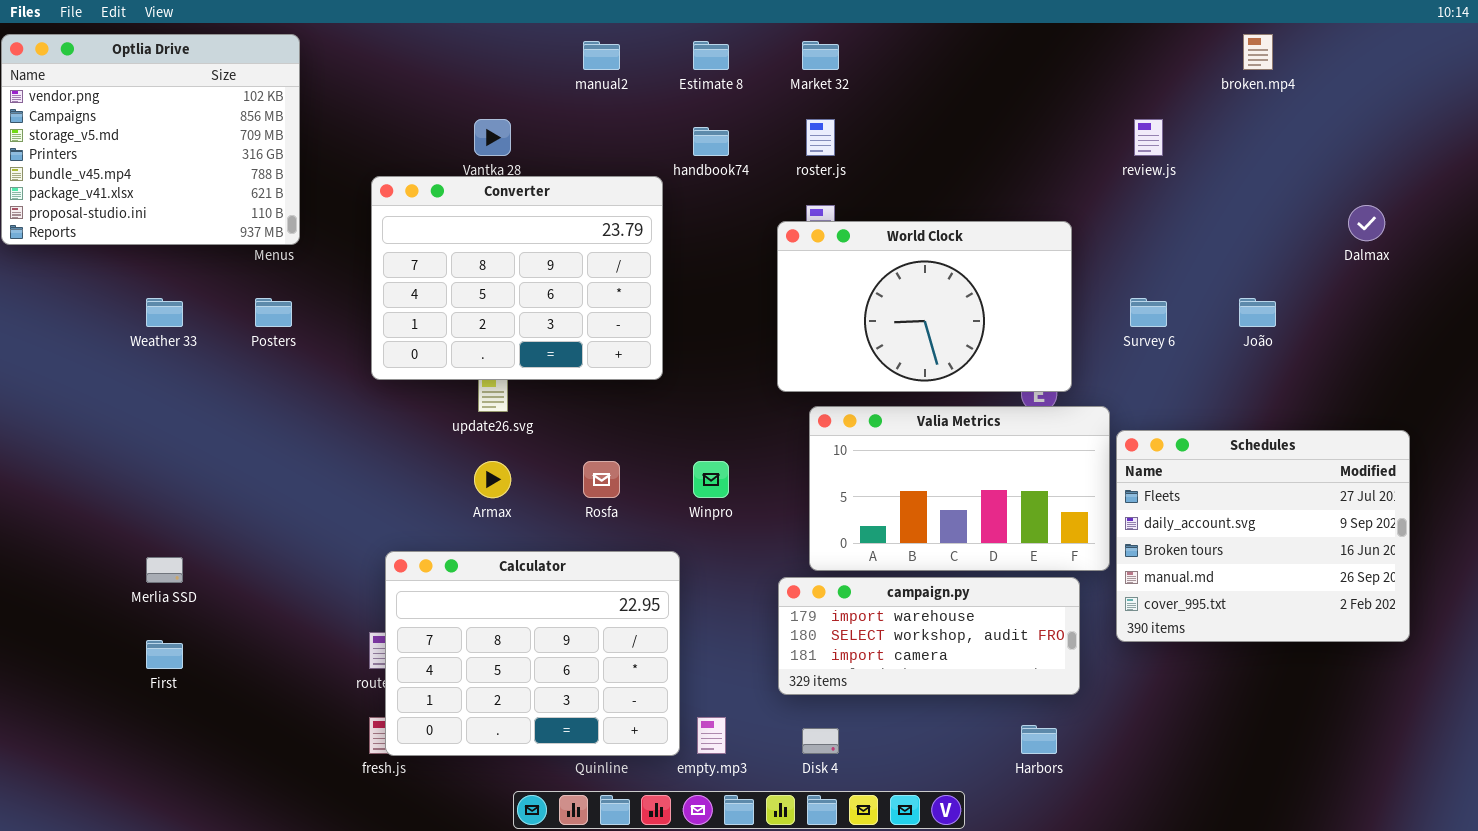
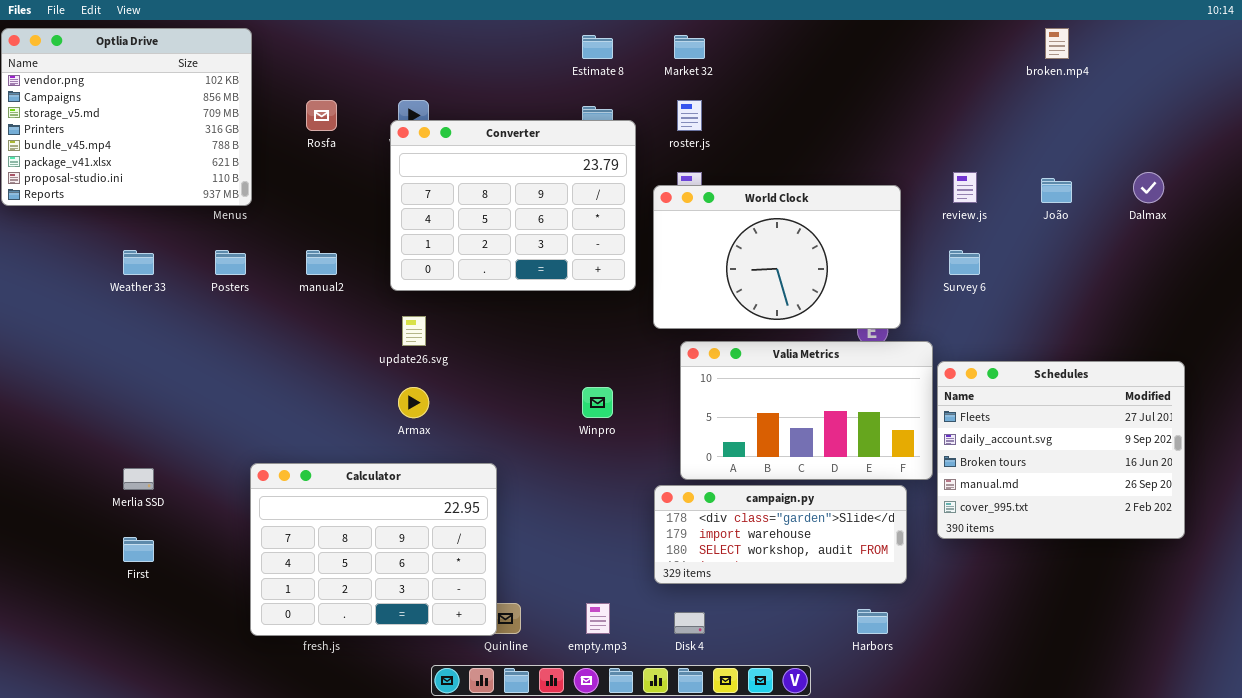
manual2: [583,41,620,70] -> [306,250,337,275], moved
review.js: [1134,119,1163,156] -> [953,172,977,203], moved
Converter: [371,176,663,380] -> [390,120,636,291], moved
João: [1239,298,1276,327] -> [1041,178,1072,203], moved
Rosfa: [583,461,620,498] -> [306,100,337,131], moved
Calculator: [385,551,680,756] -> [250,463,497,636], moved
campaign.py: [778,577,1080,695] -> [654,485,907,584], scrolled up 1 row

